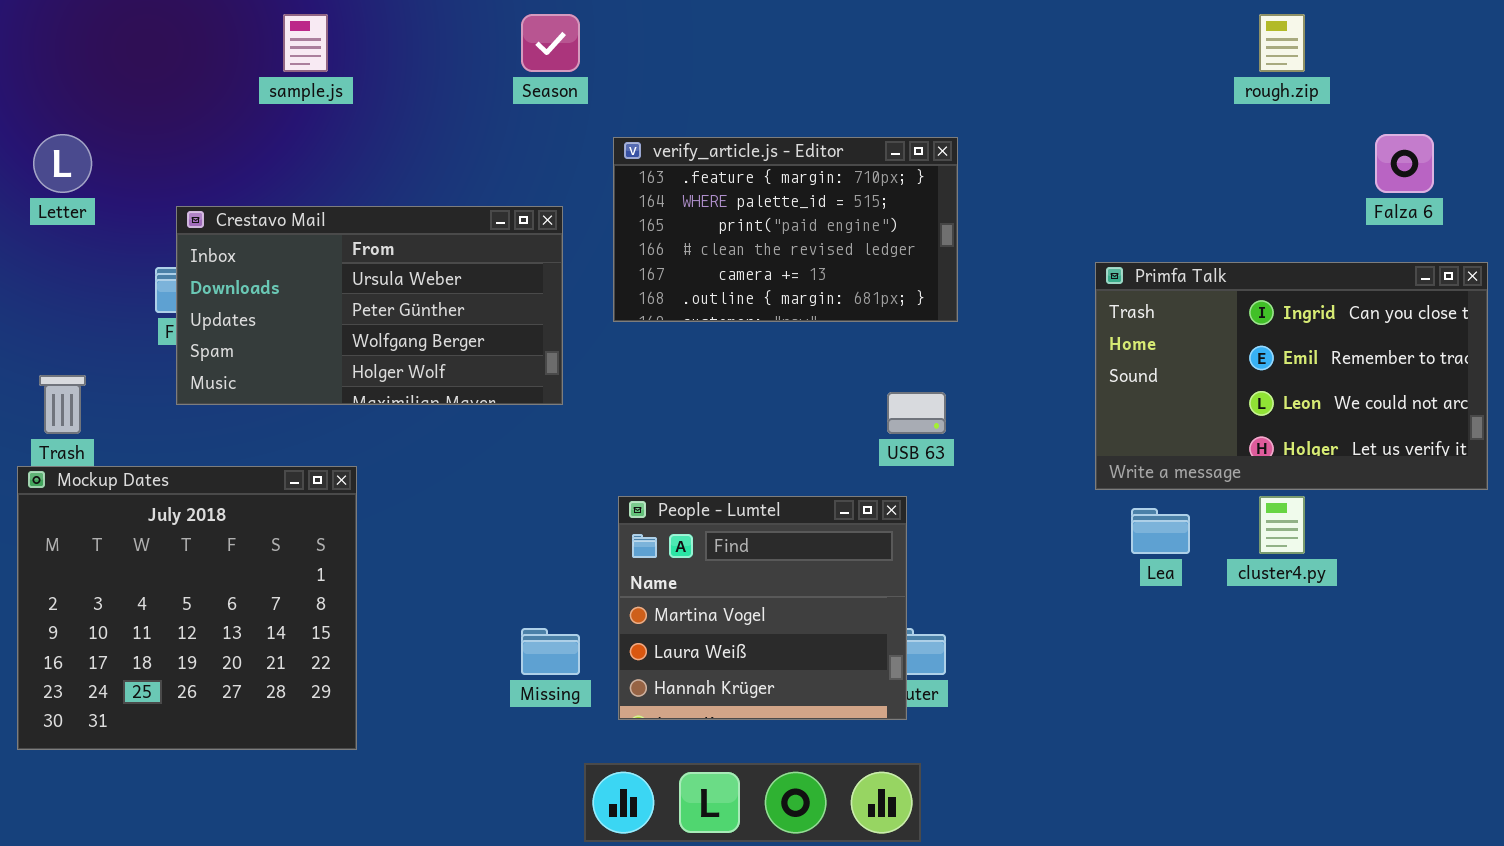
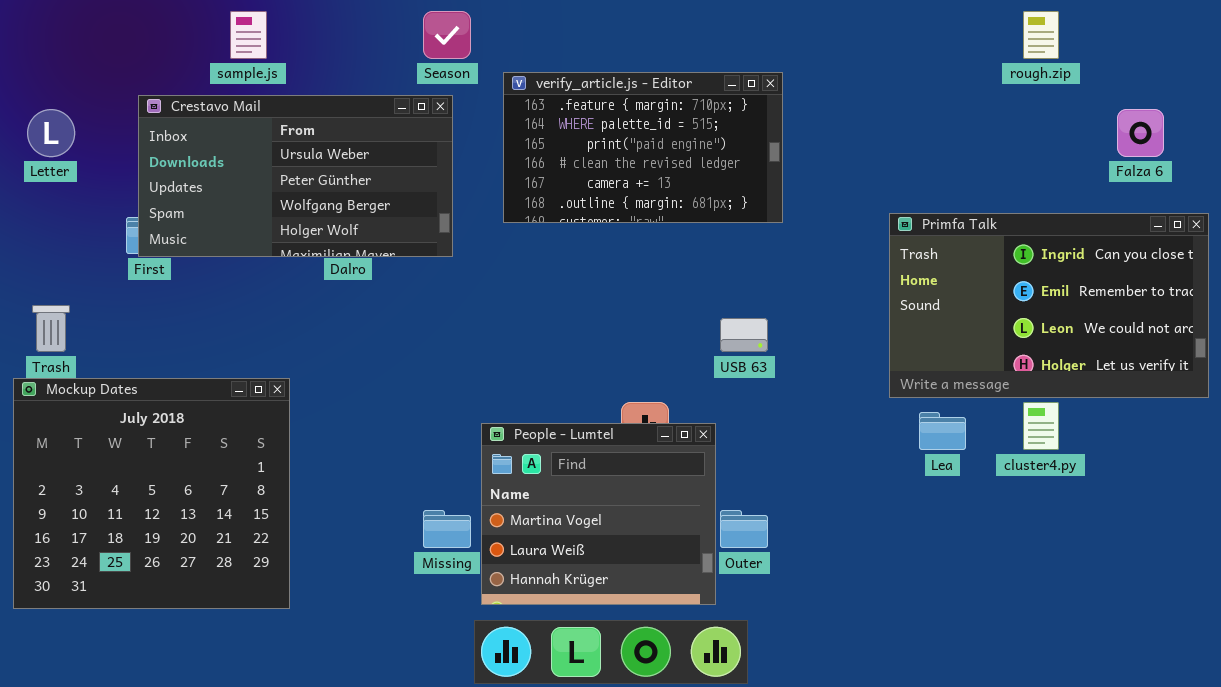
verify_article.js - Editor: [613,137,958,322] -> [503,72,783,223], moved
Crestavo Mail: [176,206,563,405] -> [138,95,453,257], moved
People - Lumtel: [618,496,907,720] -> [481,423,716,605], moved

